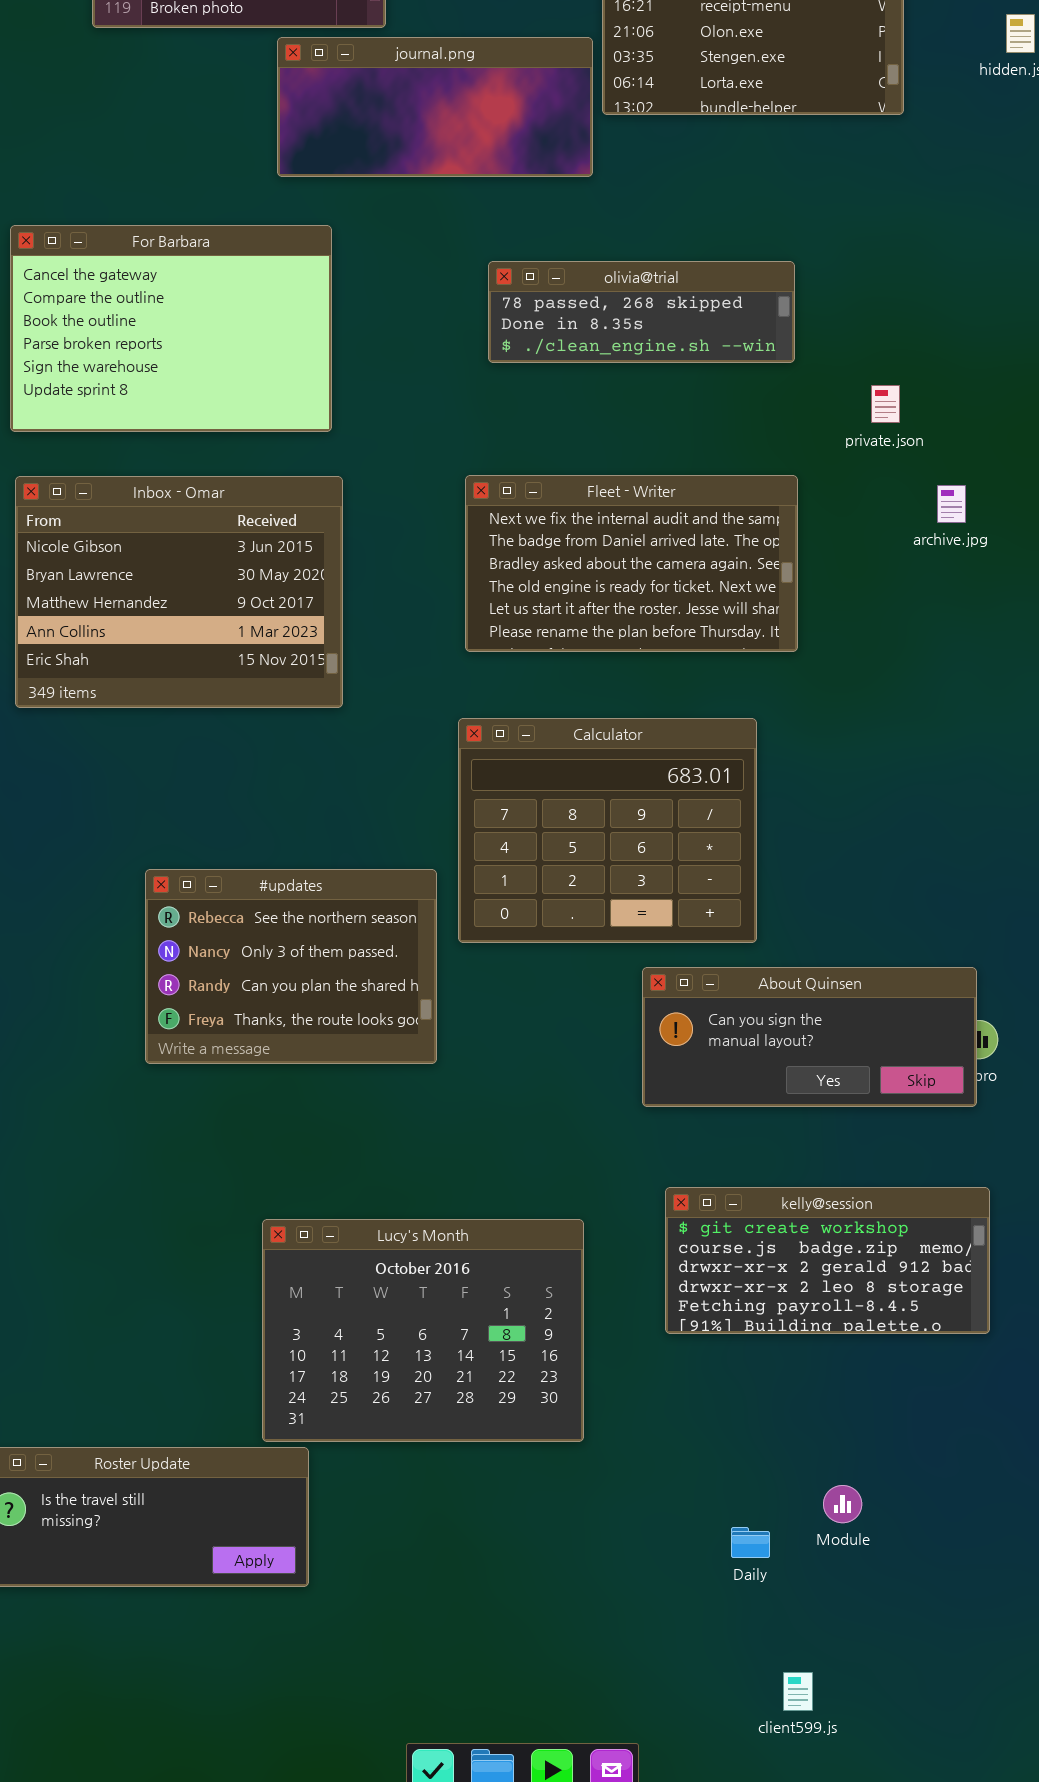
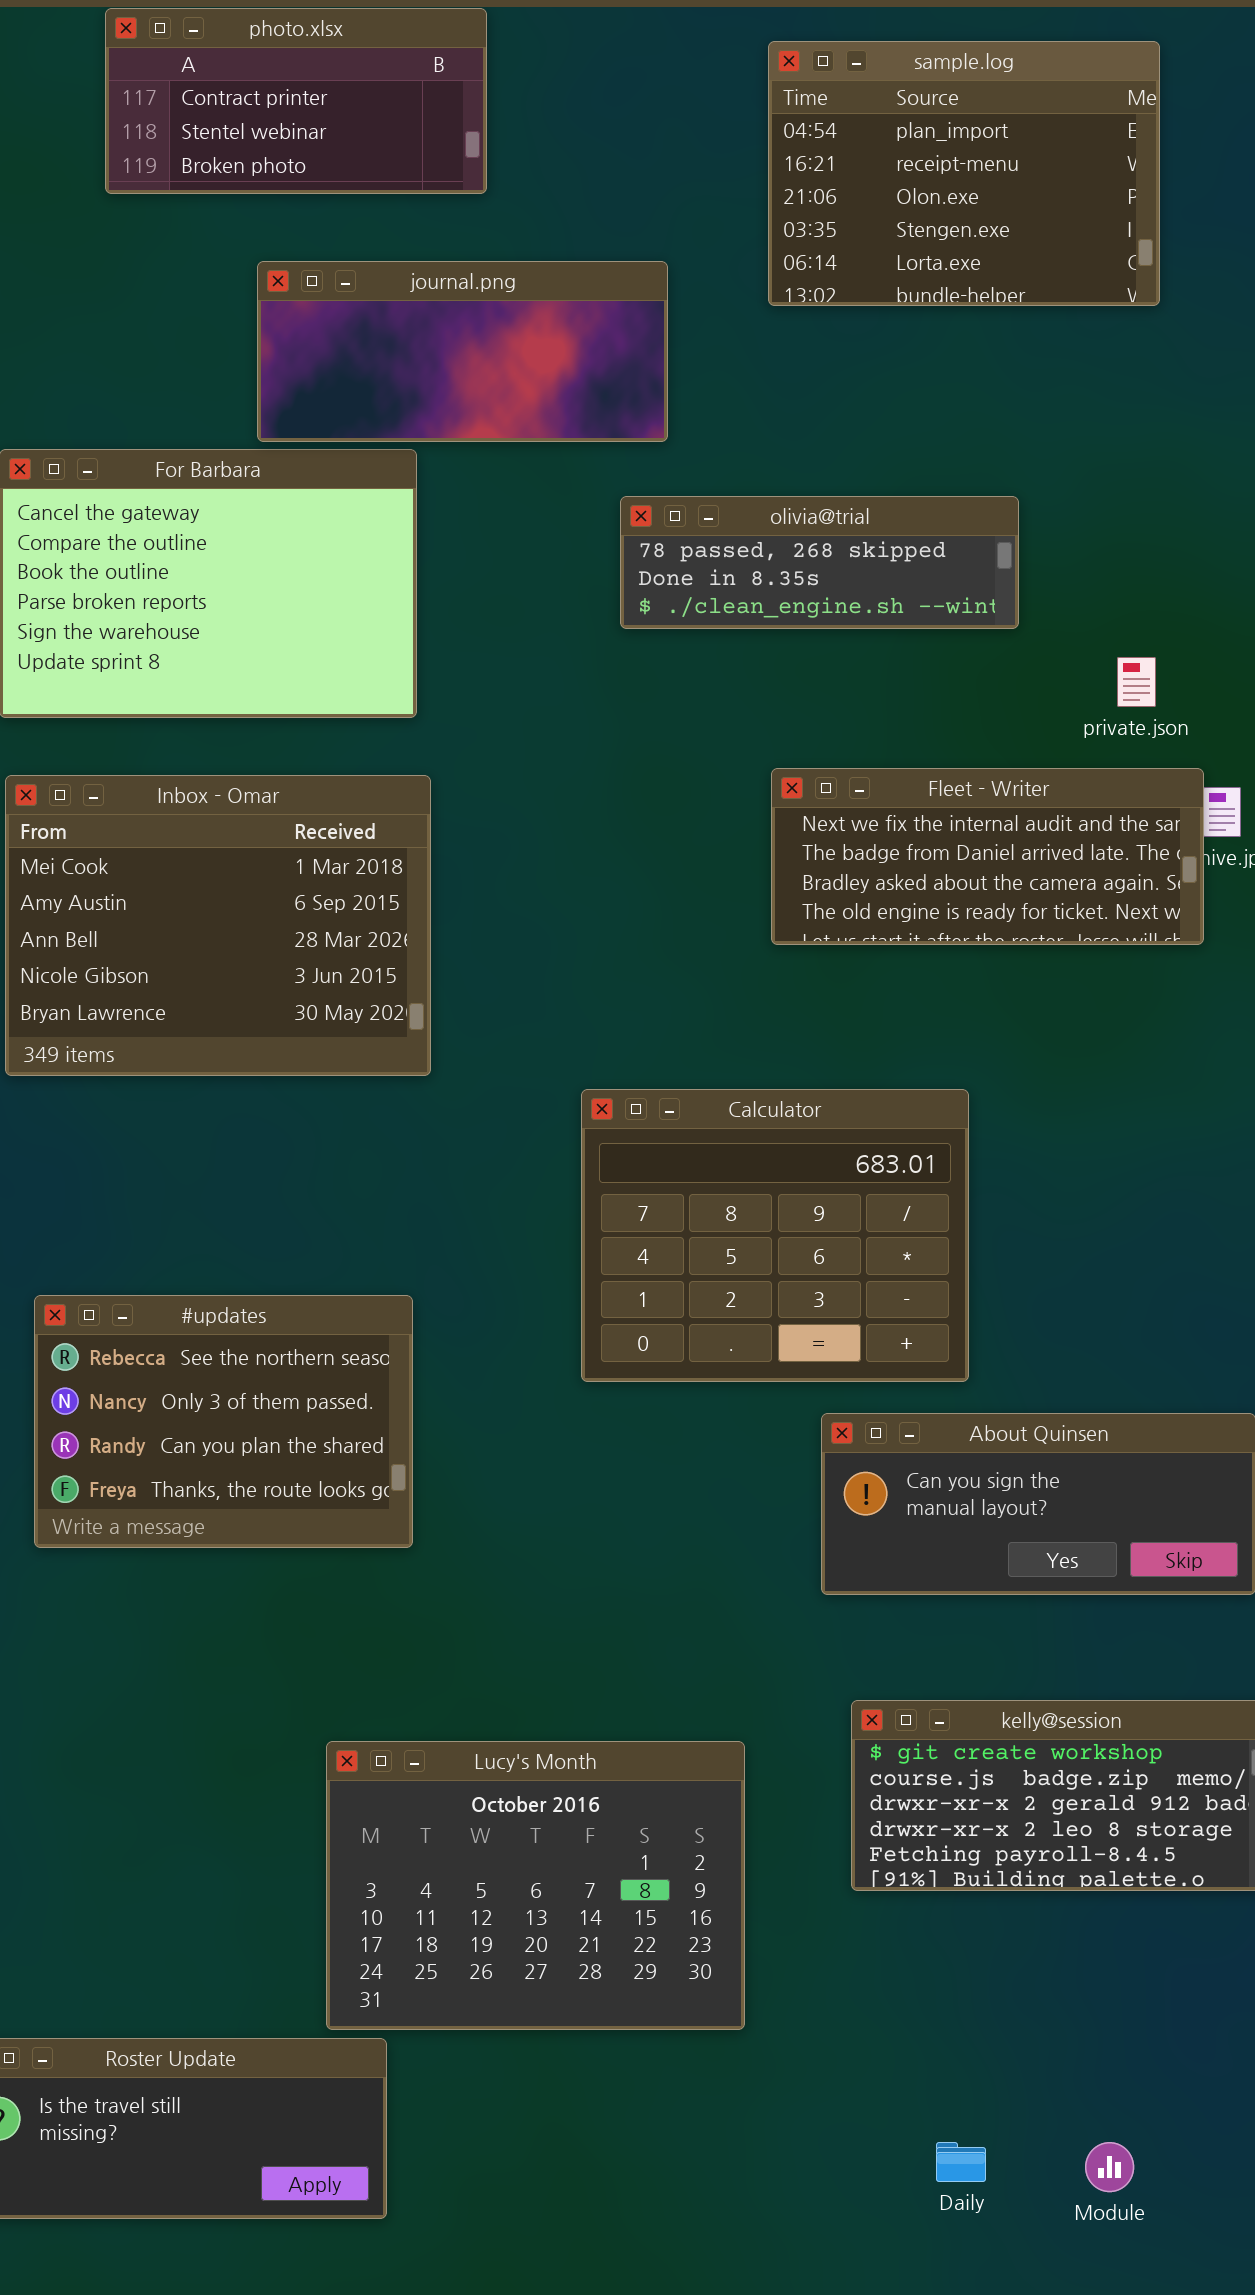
journal.png: [277,37,593,177] -> [257,261,668,442], moved
Fleet - Writer: [465,475,798,652] -> [771,768,1204,945], moved, resized
Inbox - Omar: [15,476,343,708] -> [5,775,431,1076], scrolled up 3 rows
#updates: [145,869,437,1064] -> [34,1295,413,1548], moved
Module: [823,1485,862,1523] -> [1085,2142,1134,2192], moved

